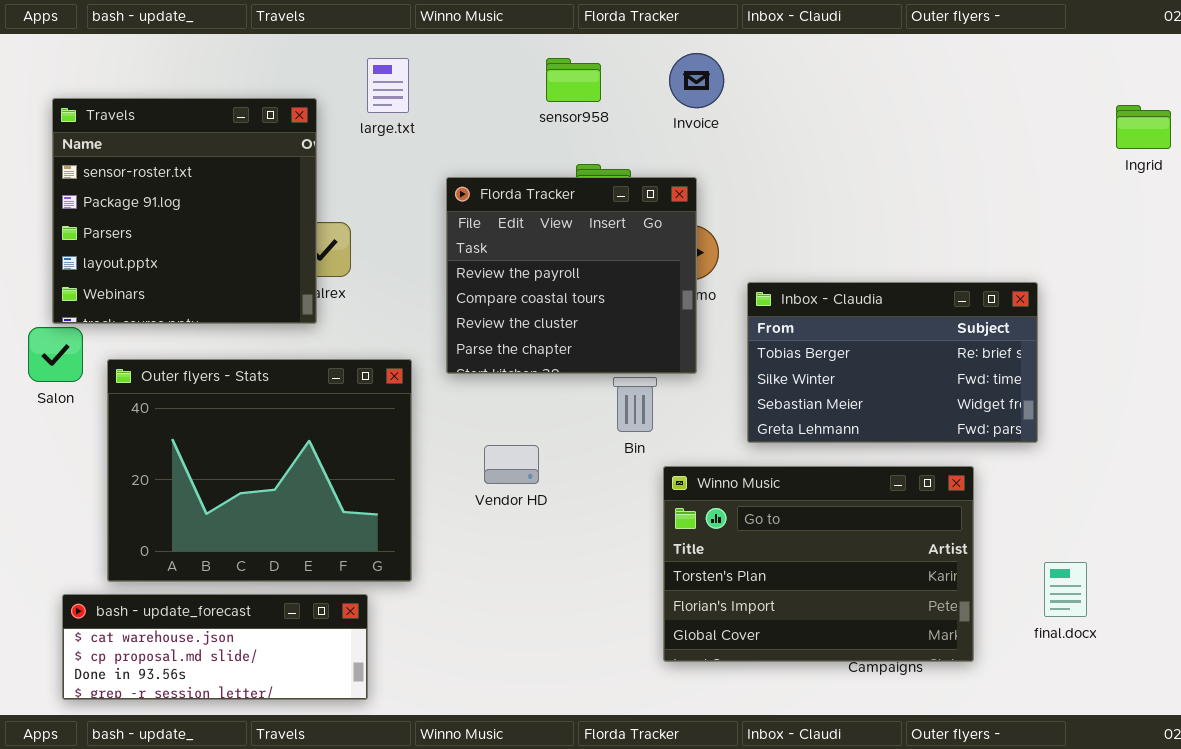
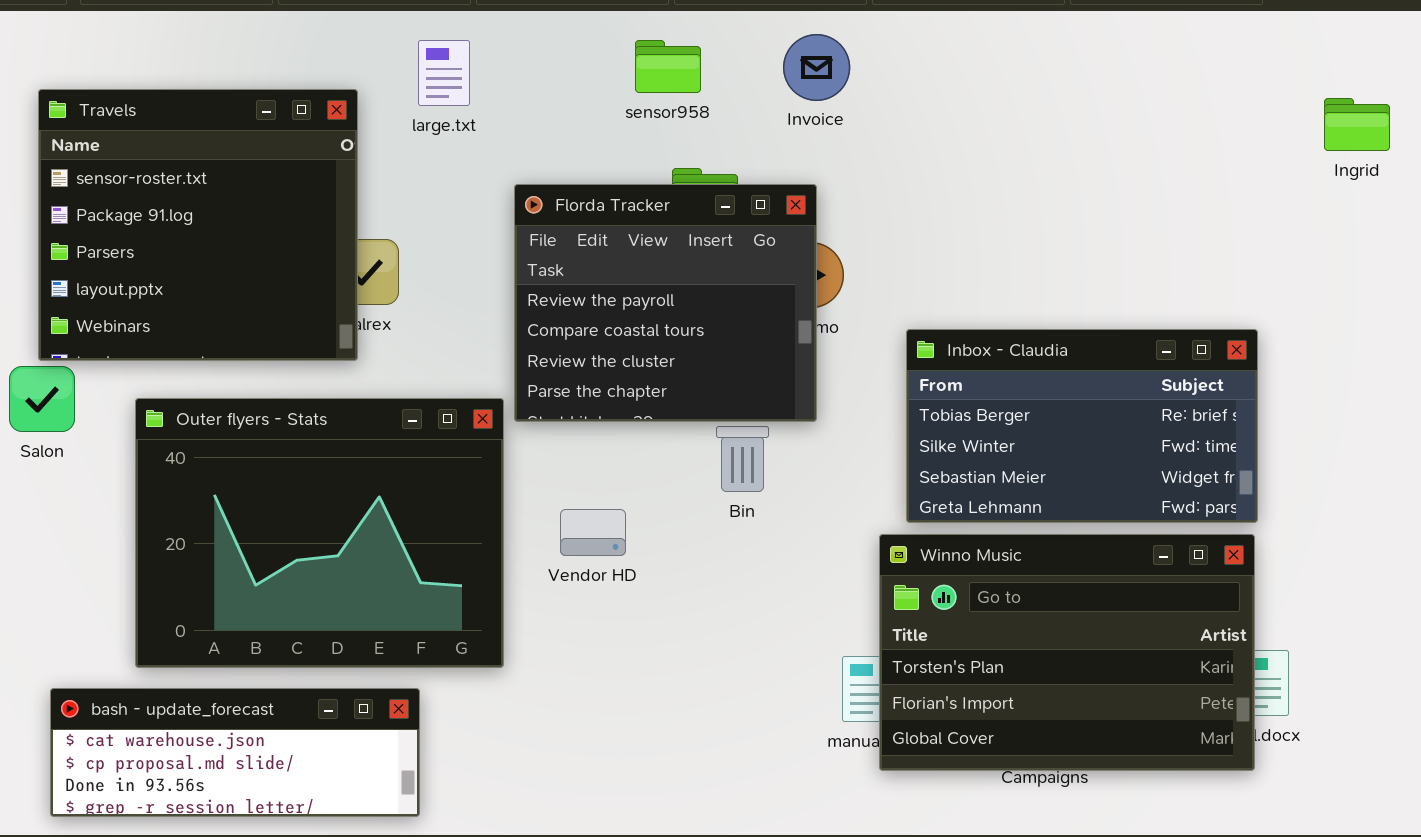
Inbox - Claudia: [747,282,1038,443] -> [906,329,1258,523], moved
Outer flyers - Stats: [107,359,412,582] -> [135,398,504,668], moved
Winno Music: [663,466,974,662] -> [879,534,1255,771], moved

